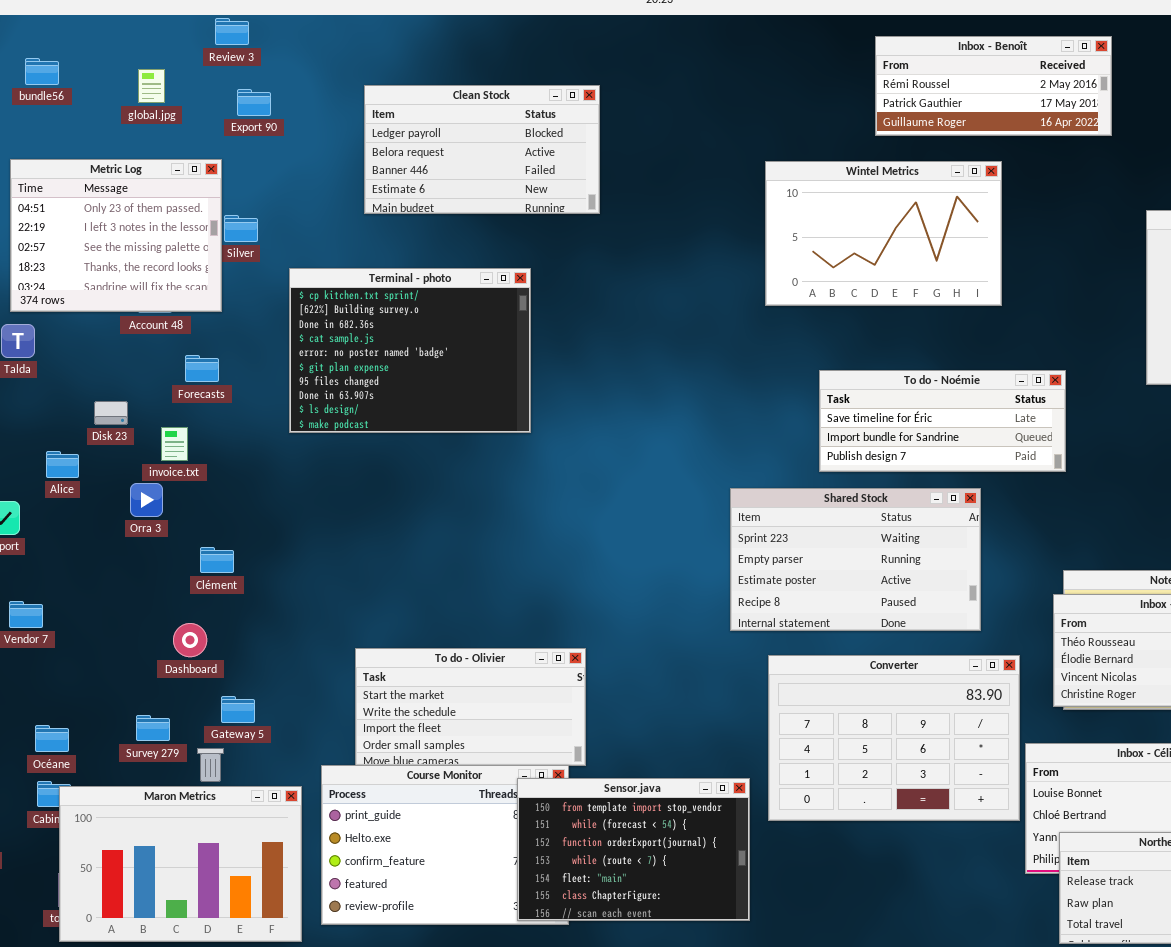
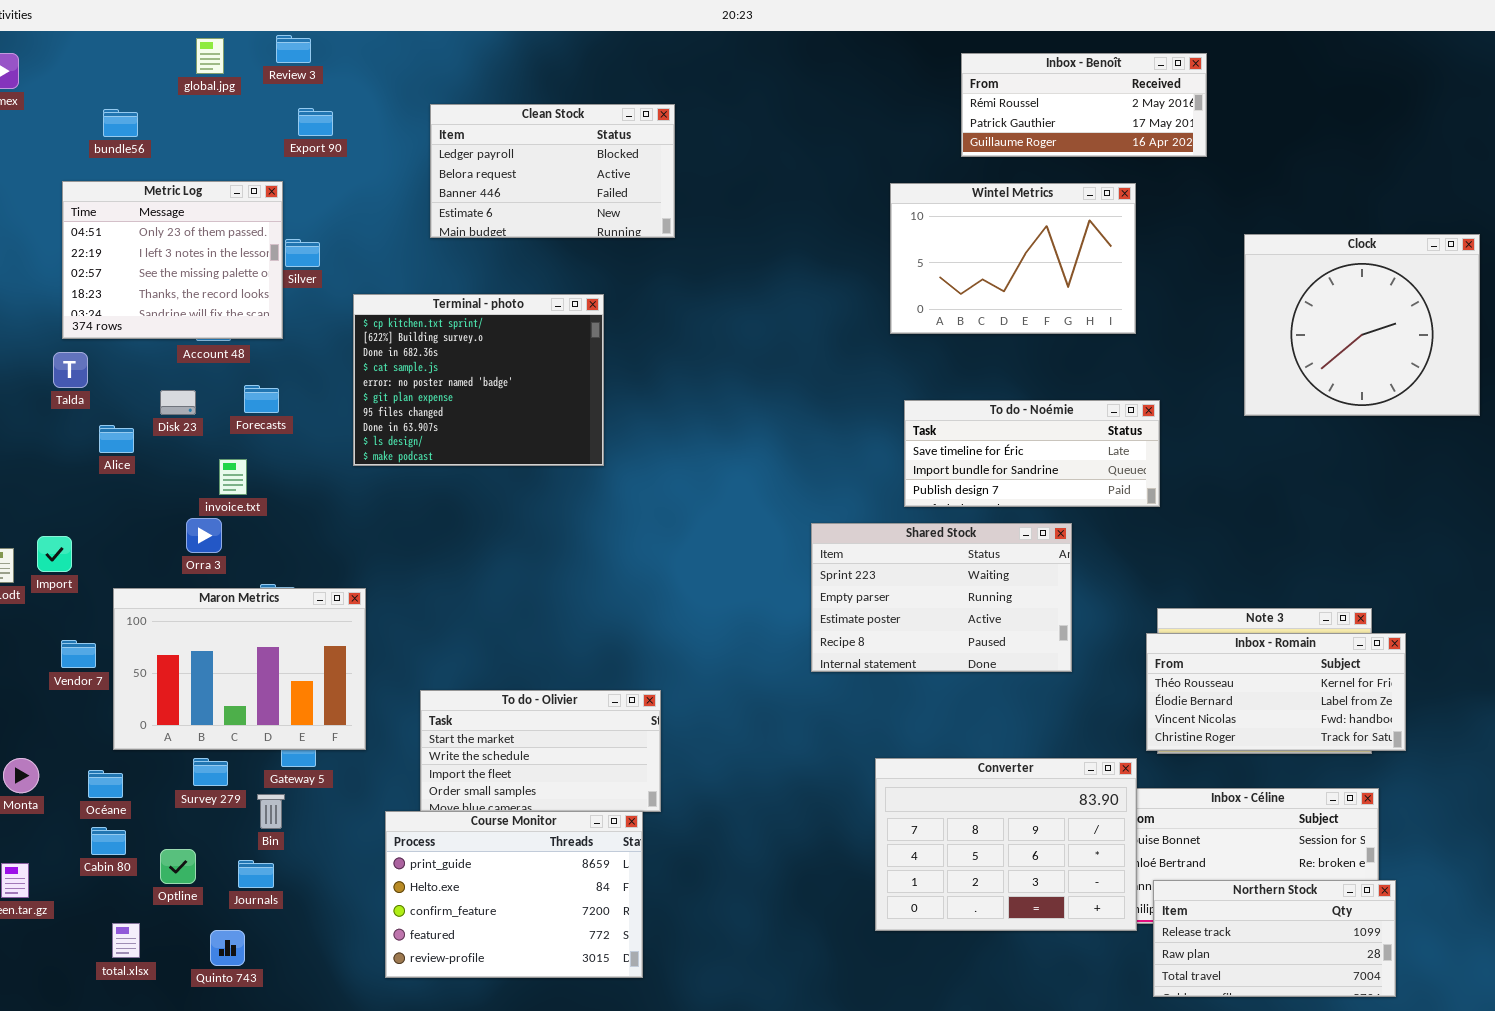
bundle56: [25,58,59,85] -> [103,109,138,137], moved
global.jpg: [138,69,165,103] -> [196,38,224,74], moved
Wintel Metrics: [765,161,1002,306] -> [890,183,1136,334], moved
Disk 23: [94,401,128,425] -> [160,390,196,415], moved
Alice: [46,451,79,478] -> [99,425,134,453], moved
Converter: [768,655,1020,821] -> [875,758,1137,931], moved
Sensor.java: [517,778,750,921] -> none, closed
Maron Metrics: [59,786,302,942] -> [113,588,366,750], moved

